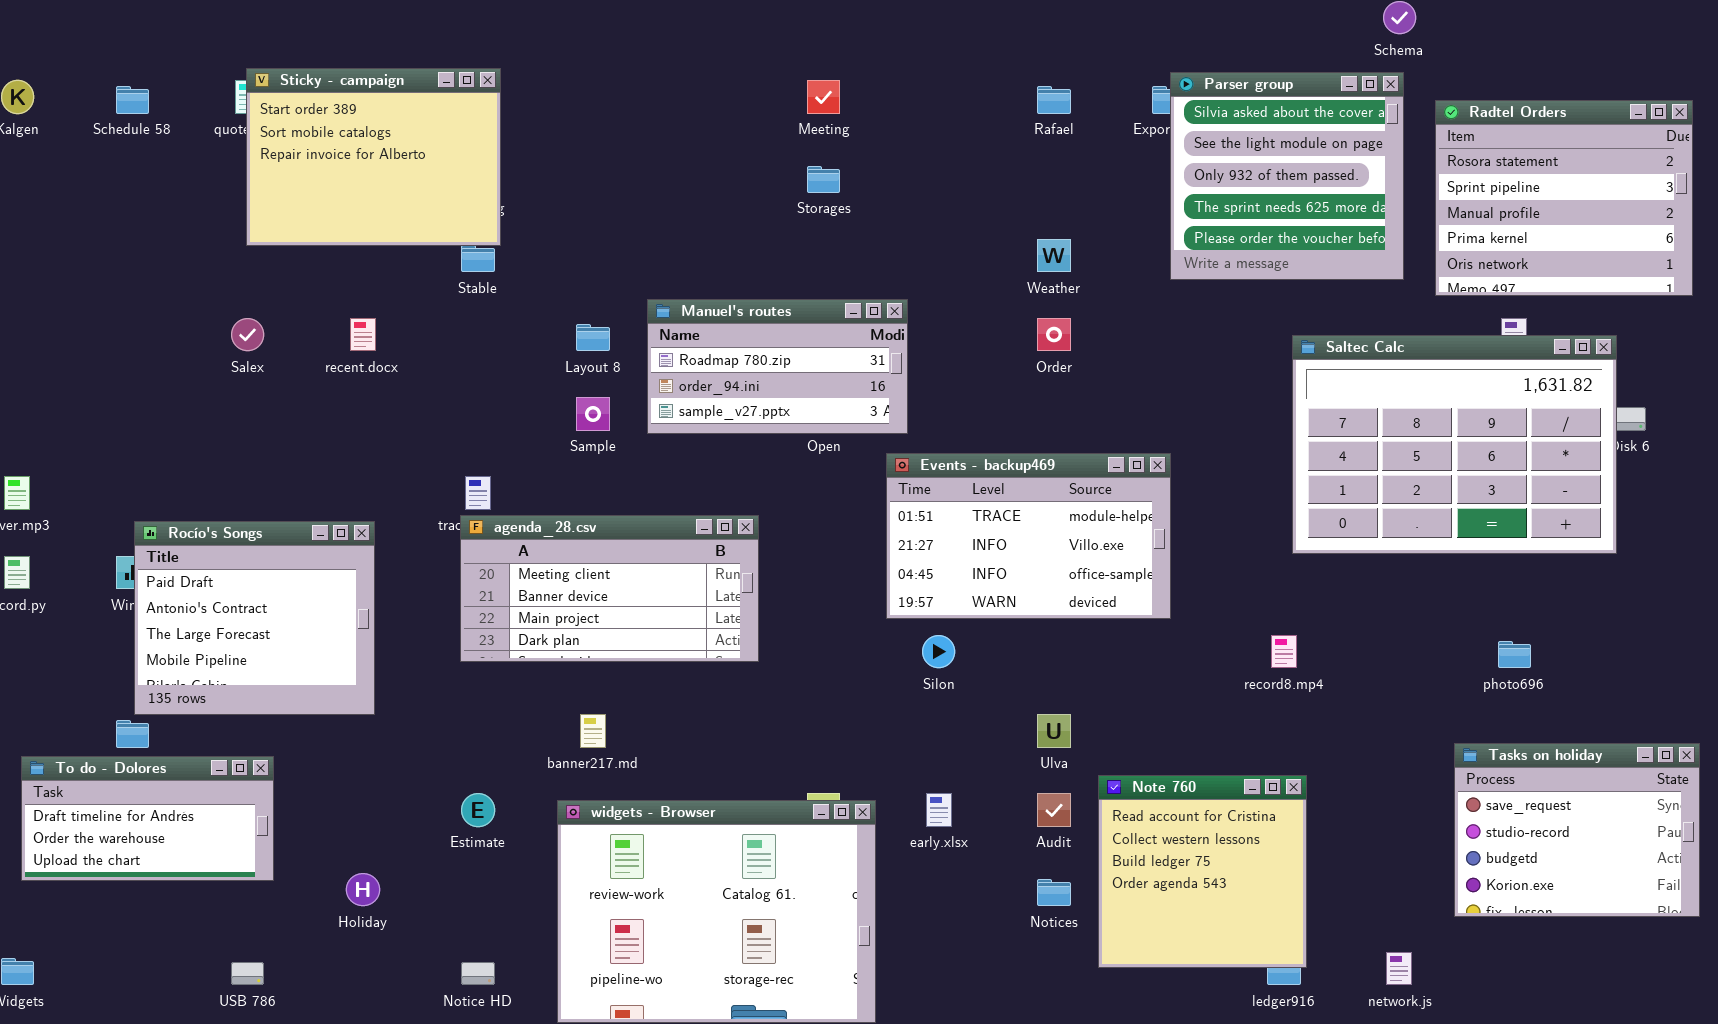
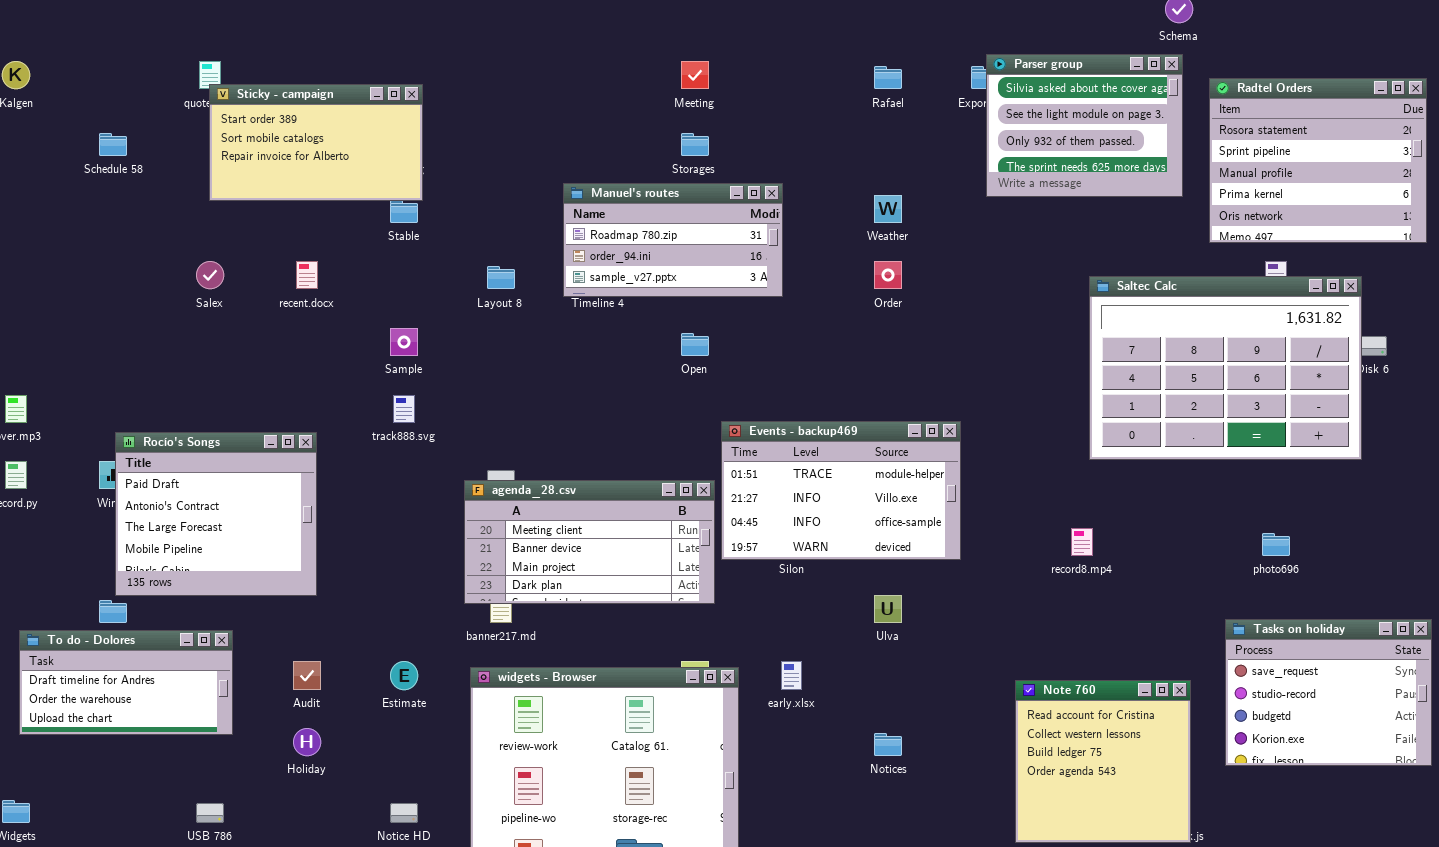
Sticky - campaign: [246,68,501,246] -> [209,84,423,201], resized
Parser group: [1170,72,1404,280] -> [986,54,1183,197], resized
Schedule 58: [116,86,149,114] -> [99,133,127,156], moved
Manuel's routes: [647,299,908,434] -> [563,183,783,297], moved
Sample: [576,397,610,431] -> [390,328,418,356], moved
Events - backup469: [886,453,1171,619] -> [721,421,961,560], moved
agenda_28.csv: [460,515,759,662] -> [464,480,715,604], moved
Note 760: [1098,775,1307,968] -> [1015,680,1191,843], moved
Audit: [1037,793,1071,827] -> [293,661,321,690], moved

